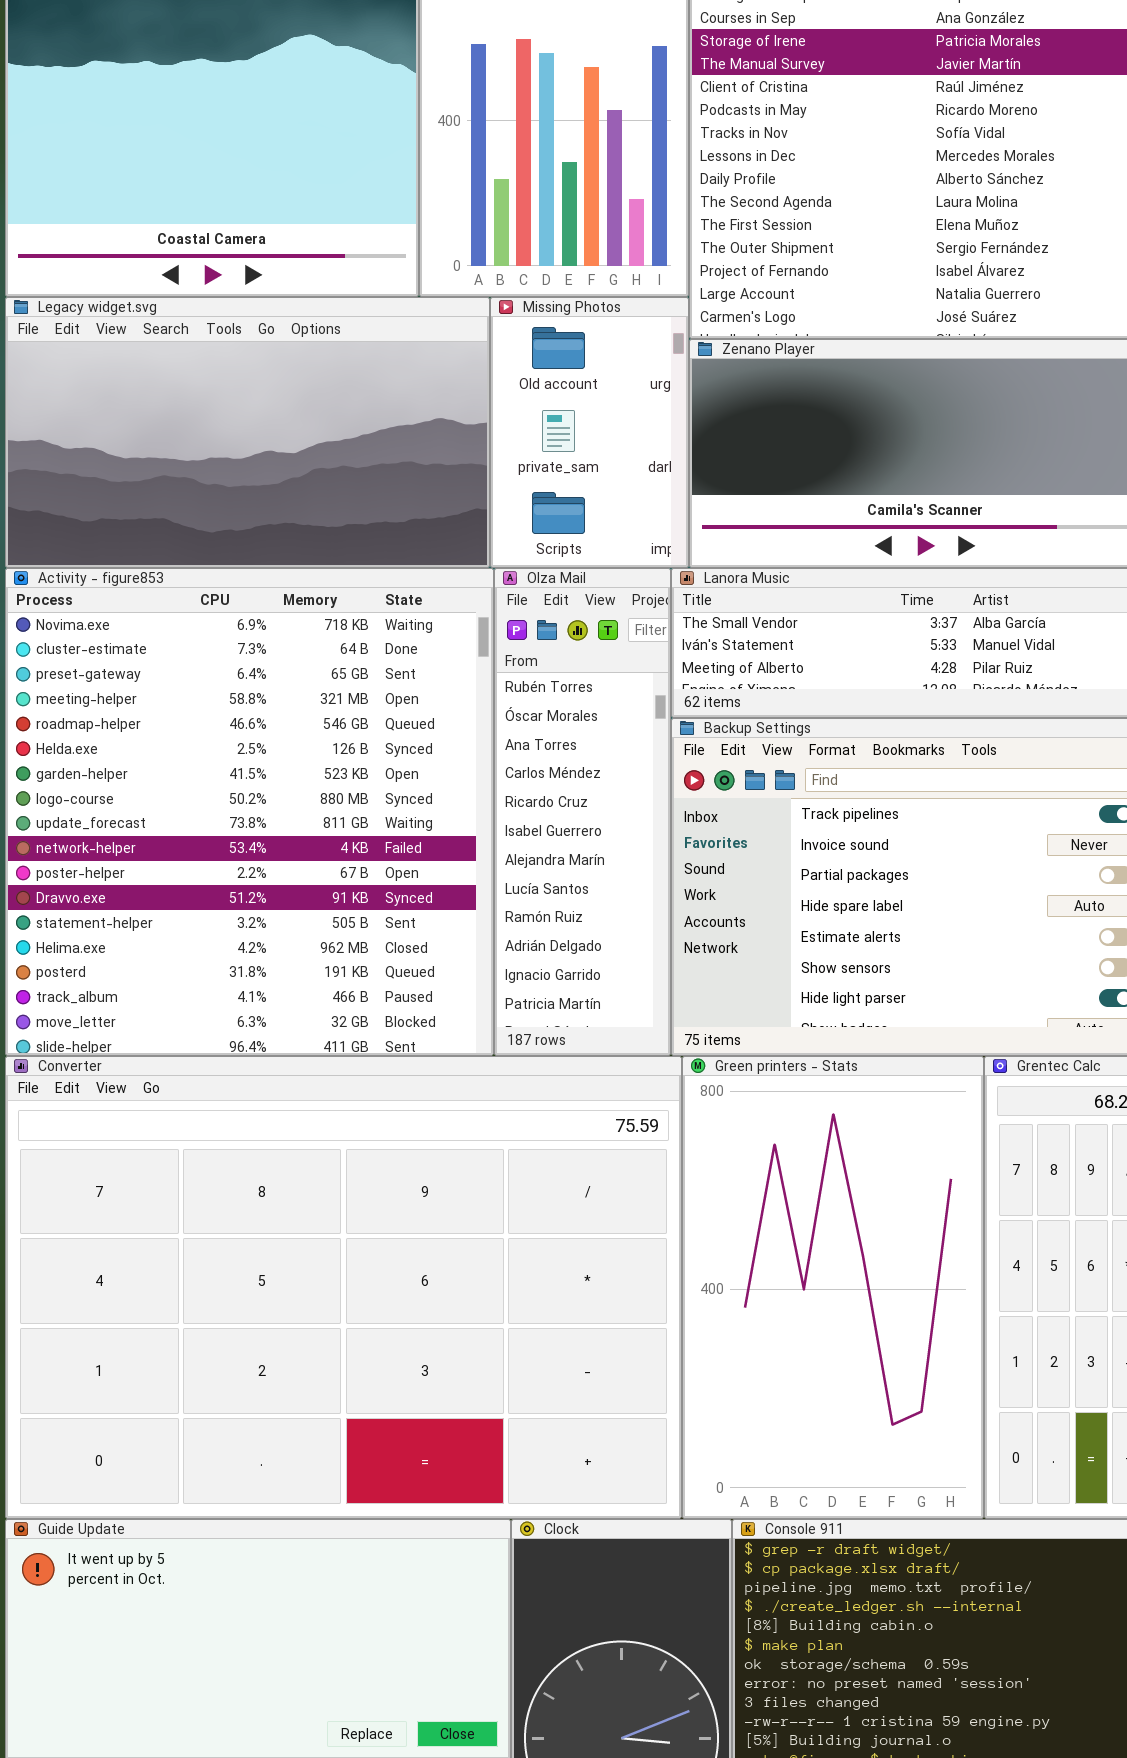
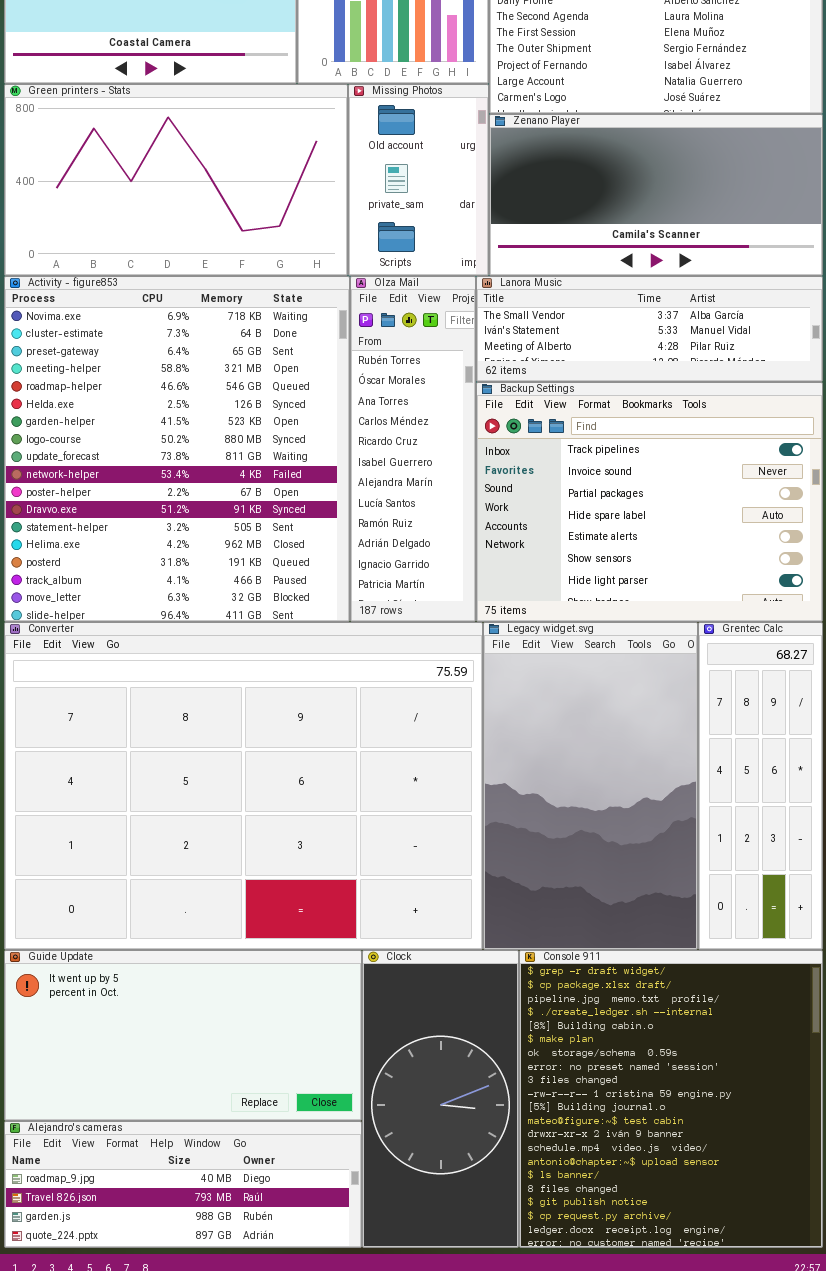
Legacy widget.svg: [5,297,490,568] -> [483,622,698,950], moved, resized
Green printers - Stats: [682,1056,984,1519] -> [4,84,348,276], moved, resized

